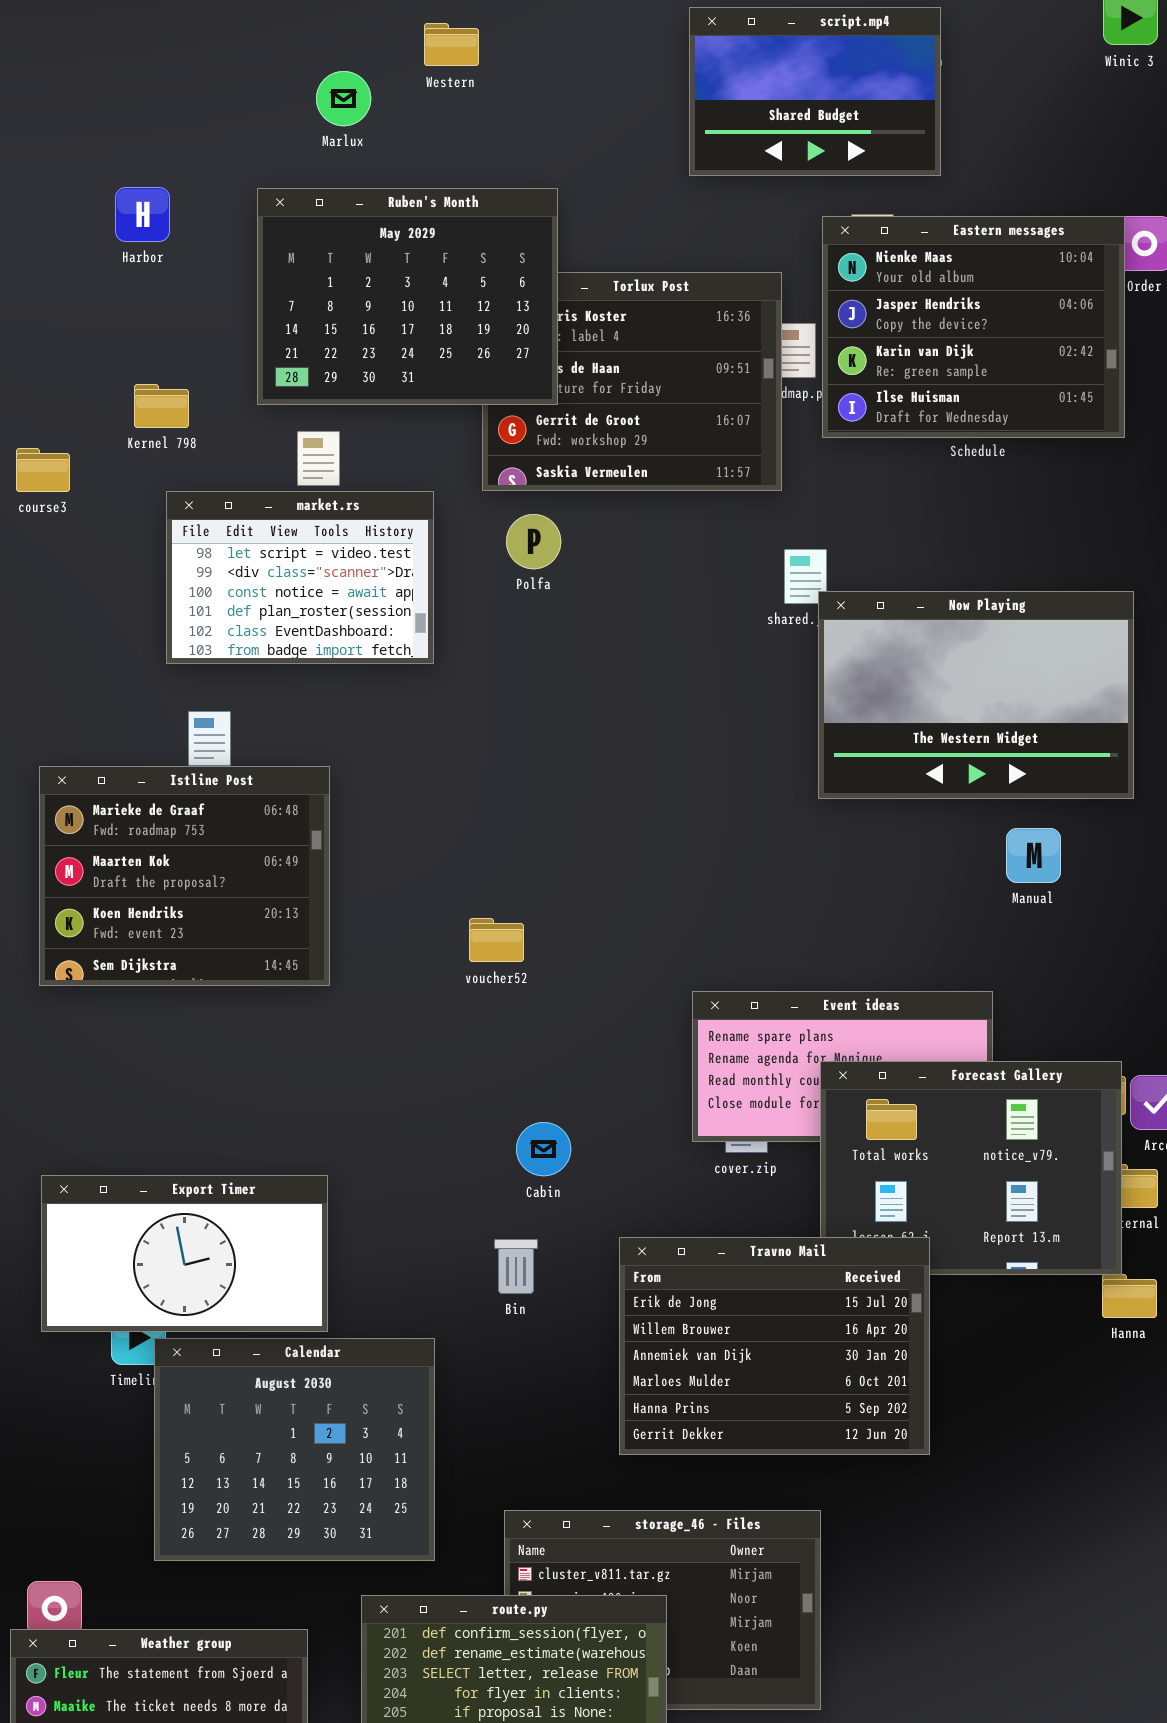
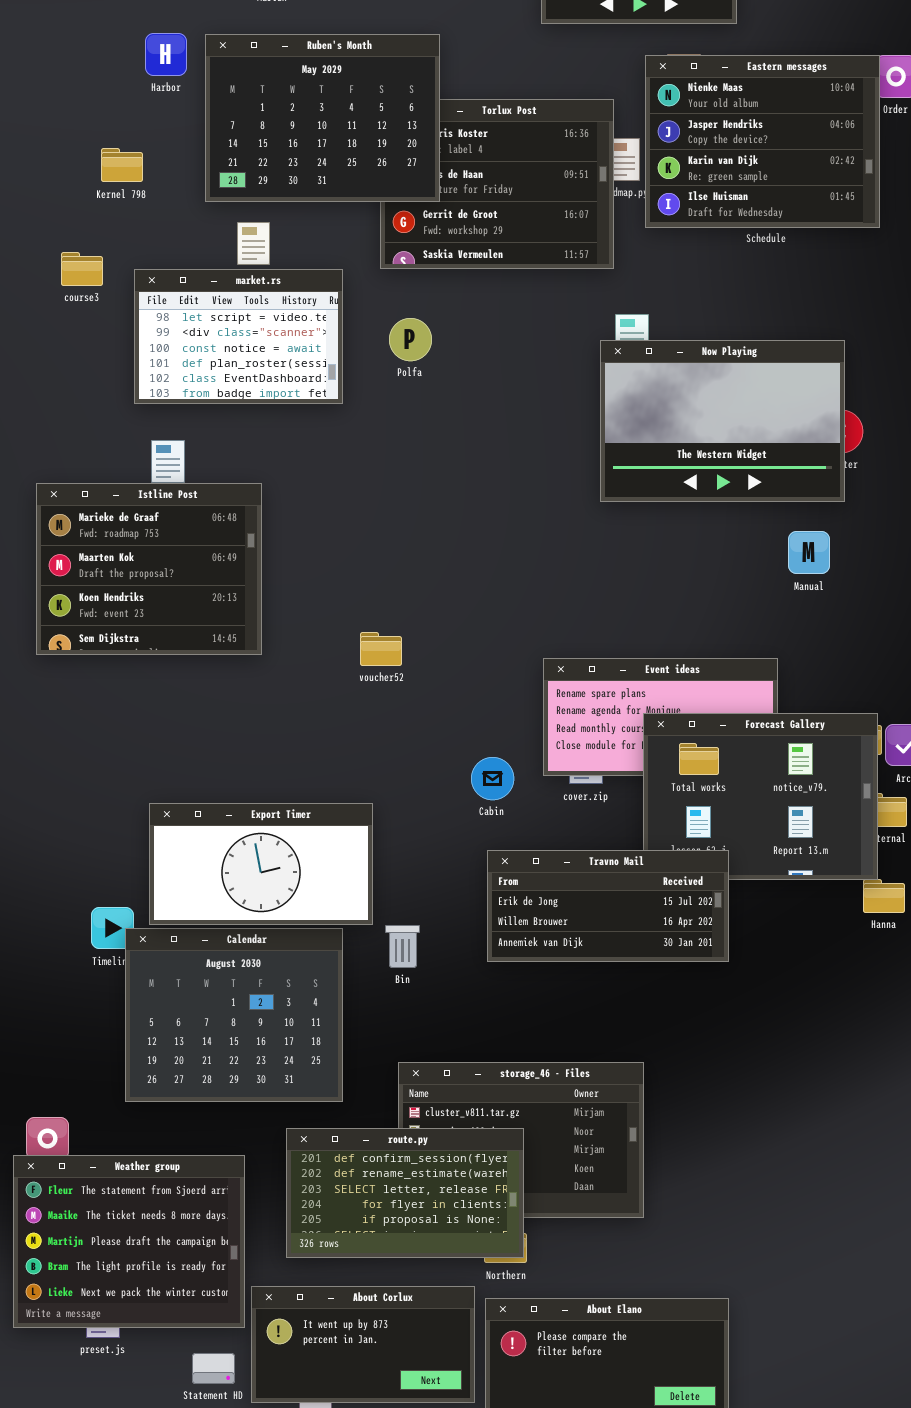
Harbor: [115,187,170,242] -> [145,33,187,76], moved
Kernel 798: [134,384,189,428] -> [101,148,143,182], moved
course3: [16,448,70,492] -> [61,252,103,286], moved
Polfa: [506,514,561,569] -> [389,318,432,361], moved
Now Playing: [818,591,1134,799] -> [600,340,845,502], moved
voucher52: [469,918,524,962] -> [360,632,402,666], moved
Cabin: [516,1122,571,1176] -> [471,757,514,800], moved
Export Timer: [41,1175,328,1332] -> [149,803,373,925], moved
Travno Mail: [619,1237,930,1455] -> [487,850,729,962], resized
Bin: [494,1239,538,1294] -> [385,925,420,968], moved

